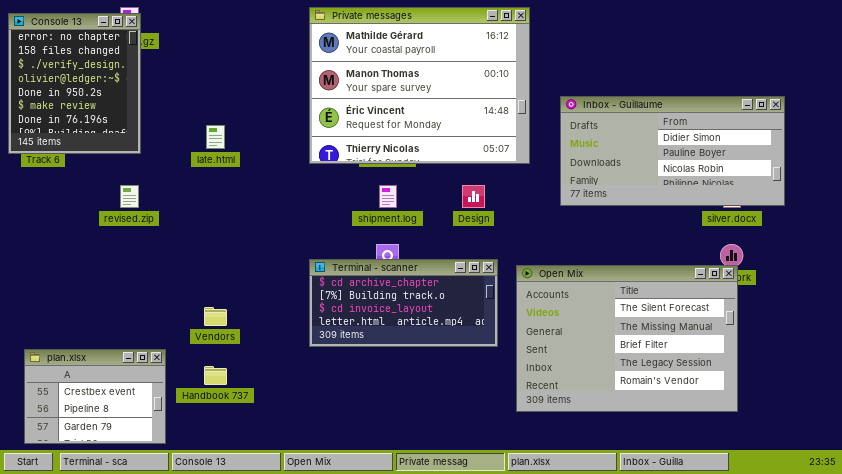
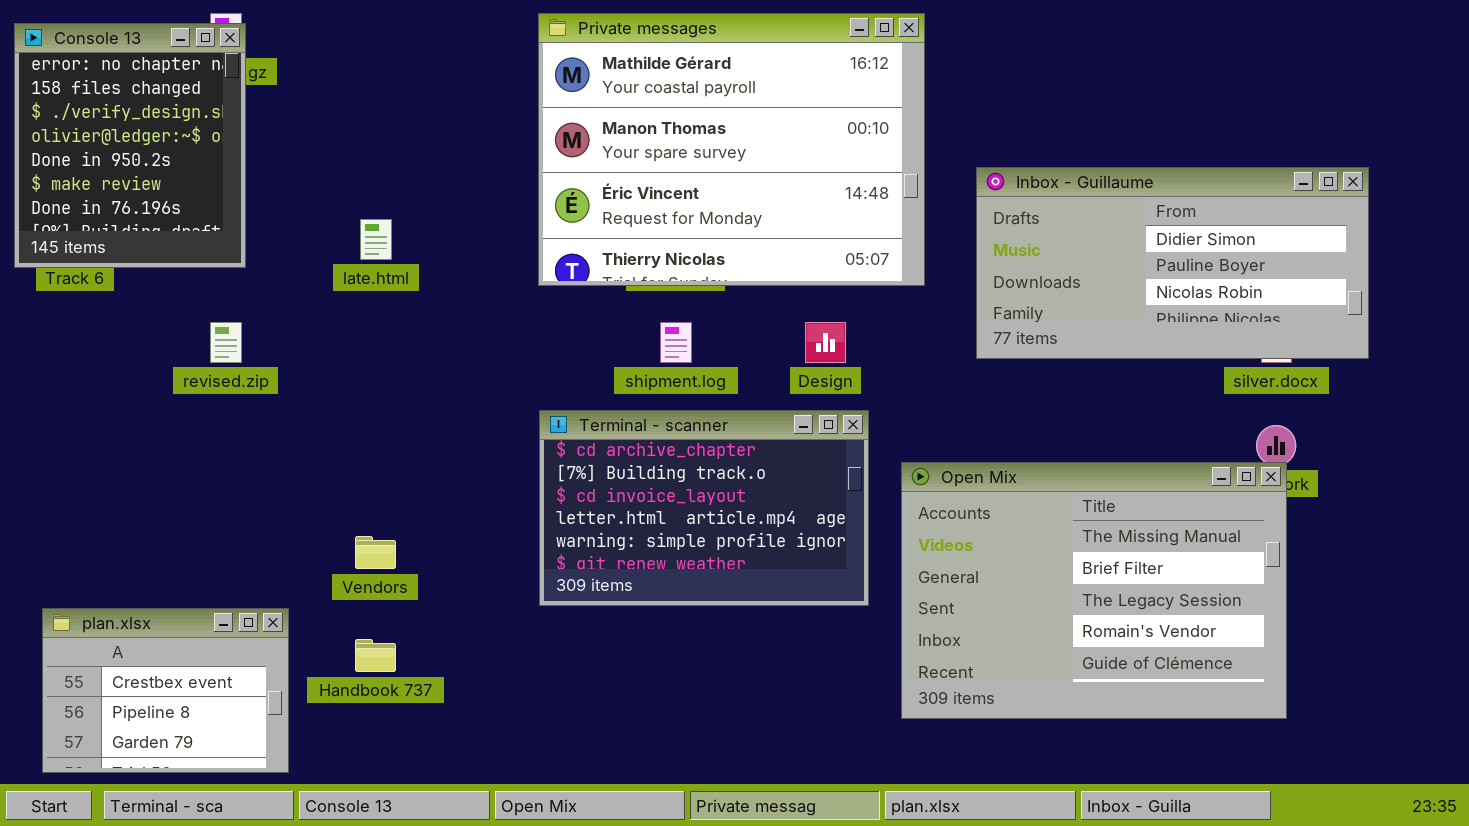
Terminal - scanner: [309,259,498,347] -> [539,410,869,606], resized
Open Mix: [516,265,738,412] -> [901,462,1287,719], scrolled down 1 row

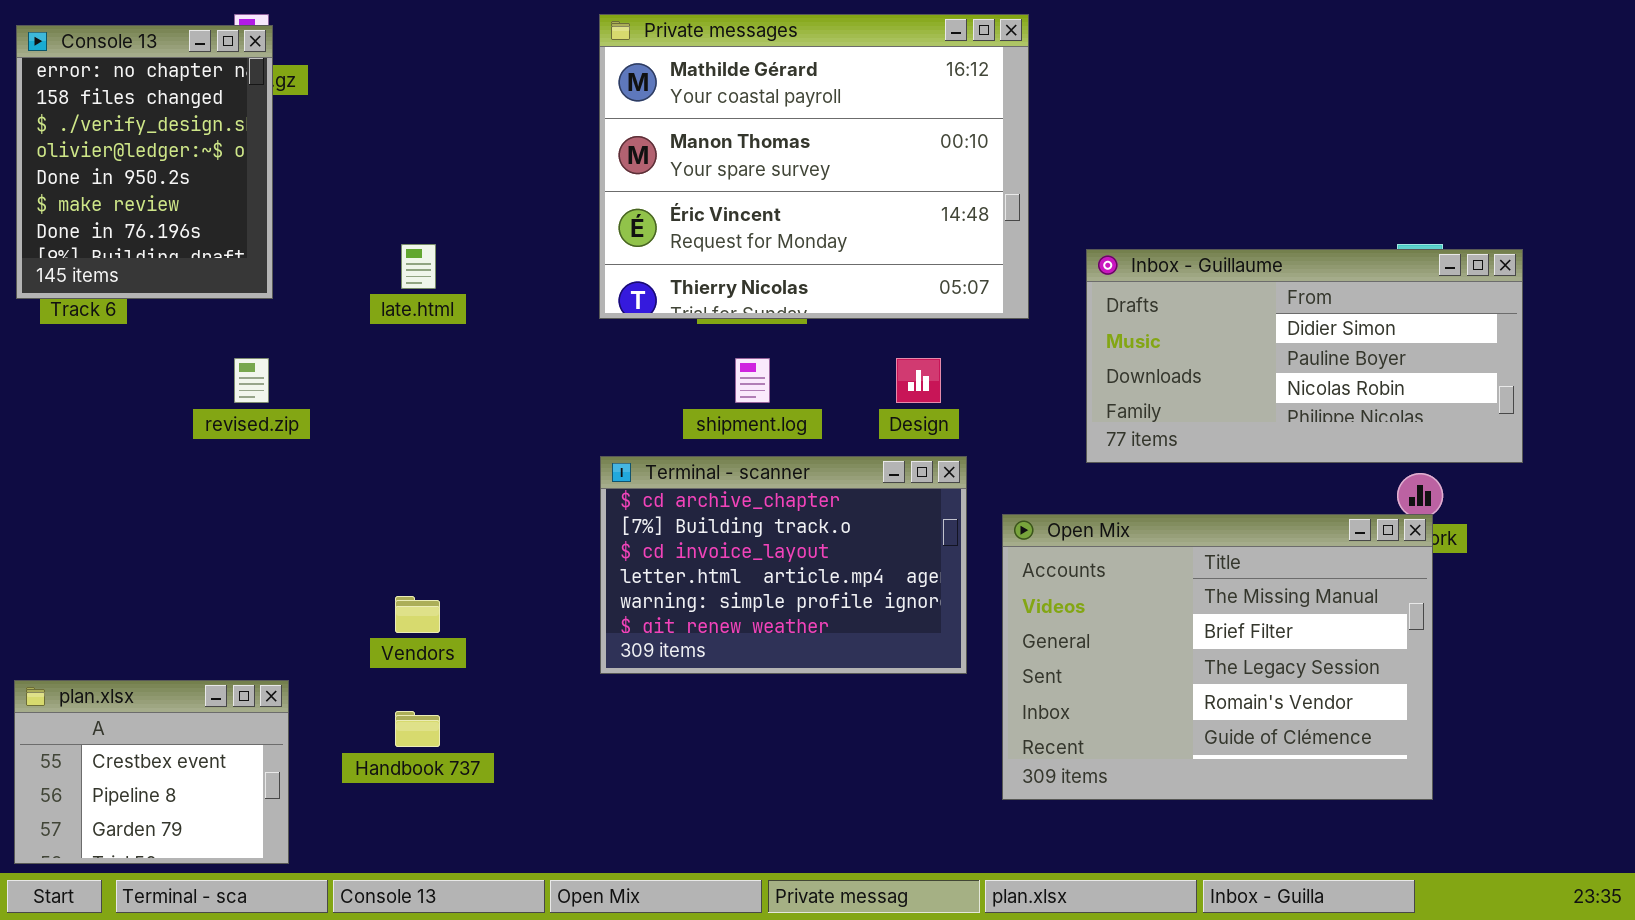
Inbox - Guillaume: [976,167,1369,359] -> [1086,249,1523,463], moved
plan.xlsx: [42,608,289,773] -> [14,680,289,864], moved

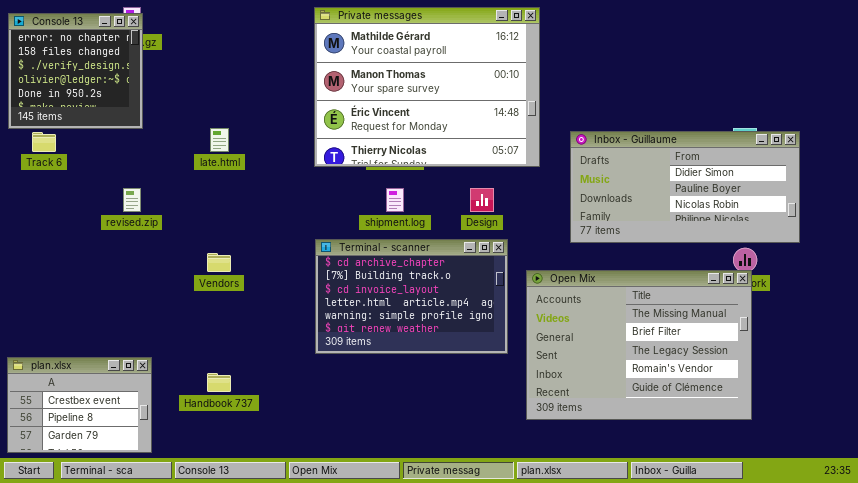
Console 13: [16,25,273,299] -> [8,13,143,129], resized
Vendors: [395,596,440,633] -> [207,253,231,272], moved

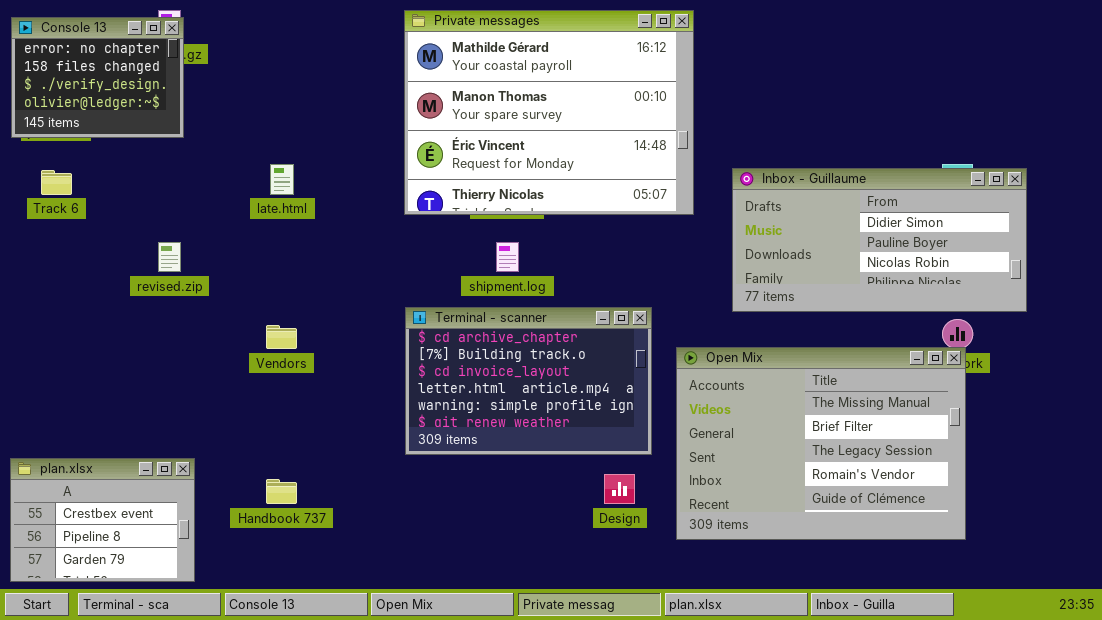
Console 13: [8,13,143,129] -> [11,17,184,138], resized
Design: [470,188,494,212] -> [604,474,635,504], moved

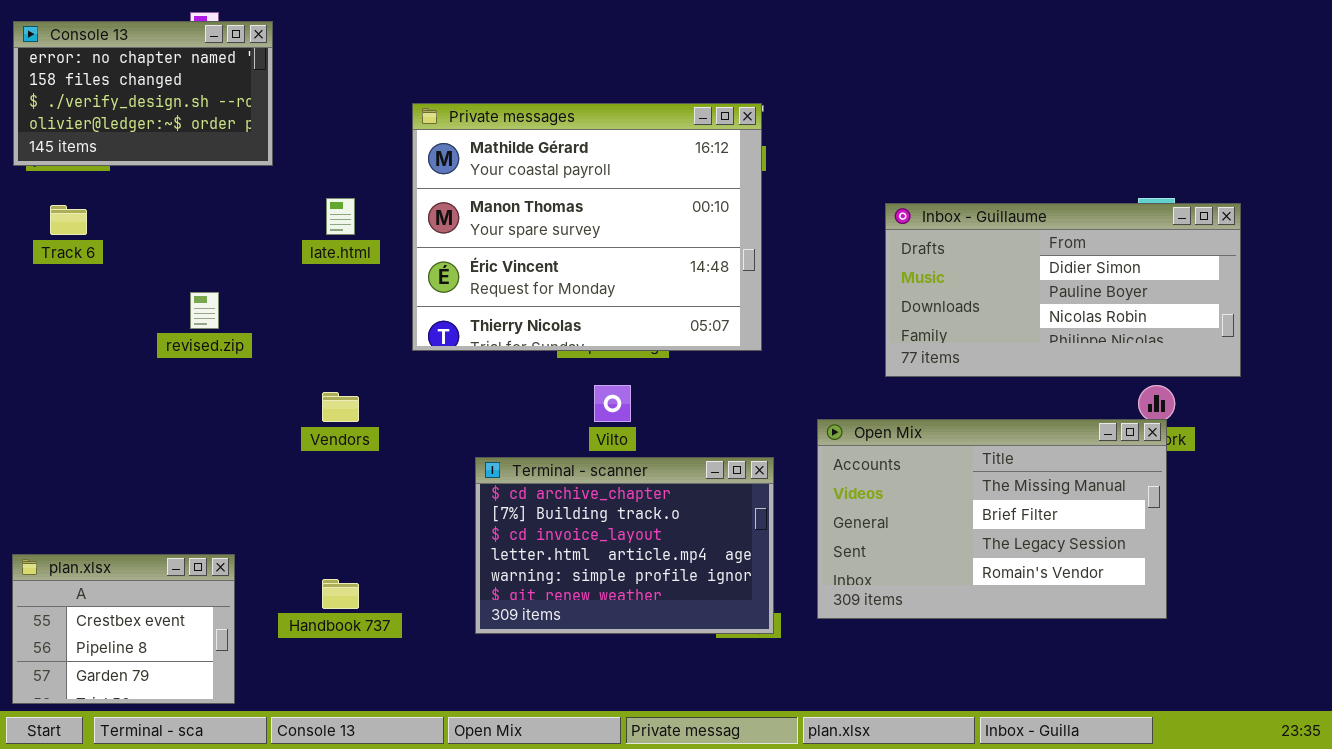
Private messages: [404,10,694,215] -> [412,103,762,351], moved
Console 13: [11,17,184,138] -> [13,21,273,166], resized
Terminal - scanner: [405,307,652,455] -> [475,457,774,634], moved
Open Mix: [676,347,966,540] -> [817,419,1167,619], resized

